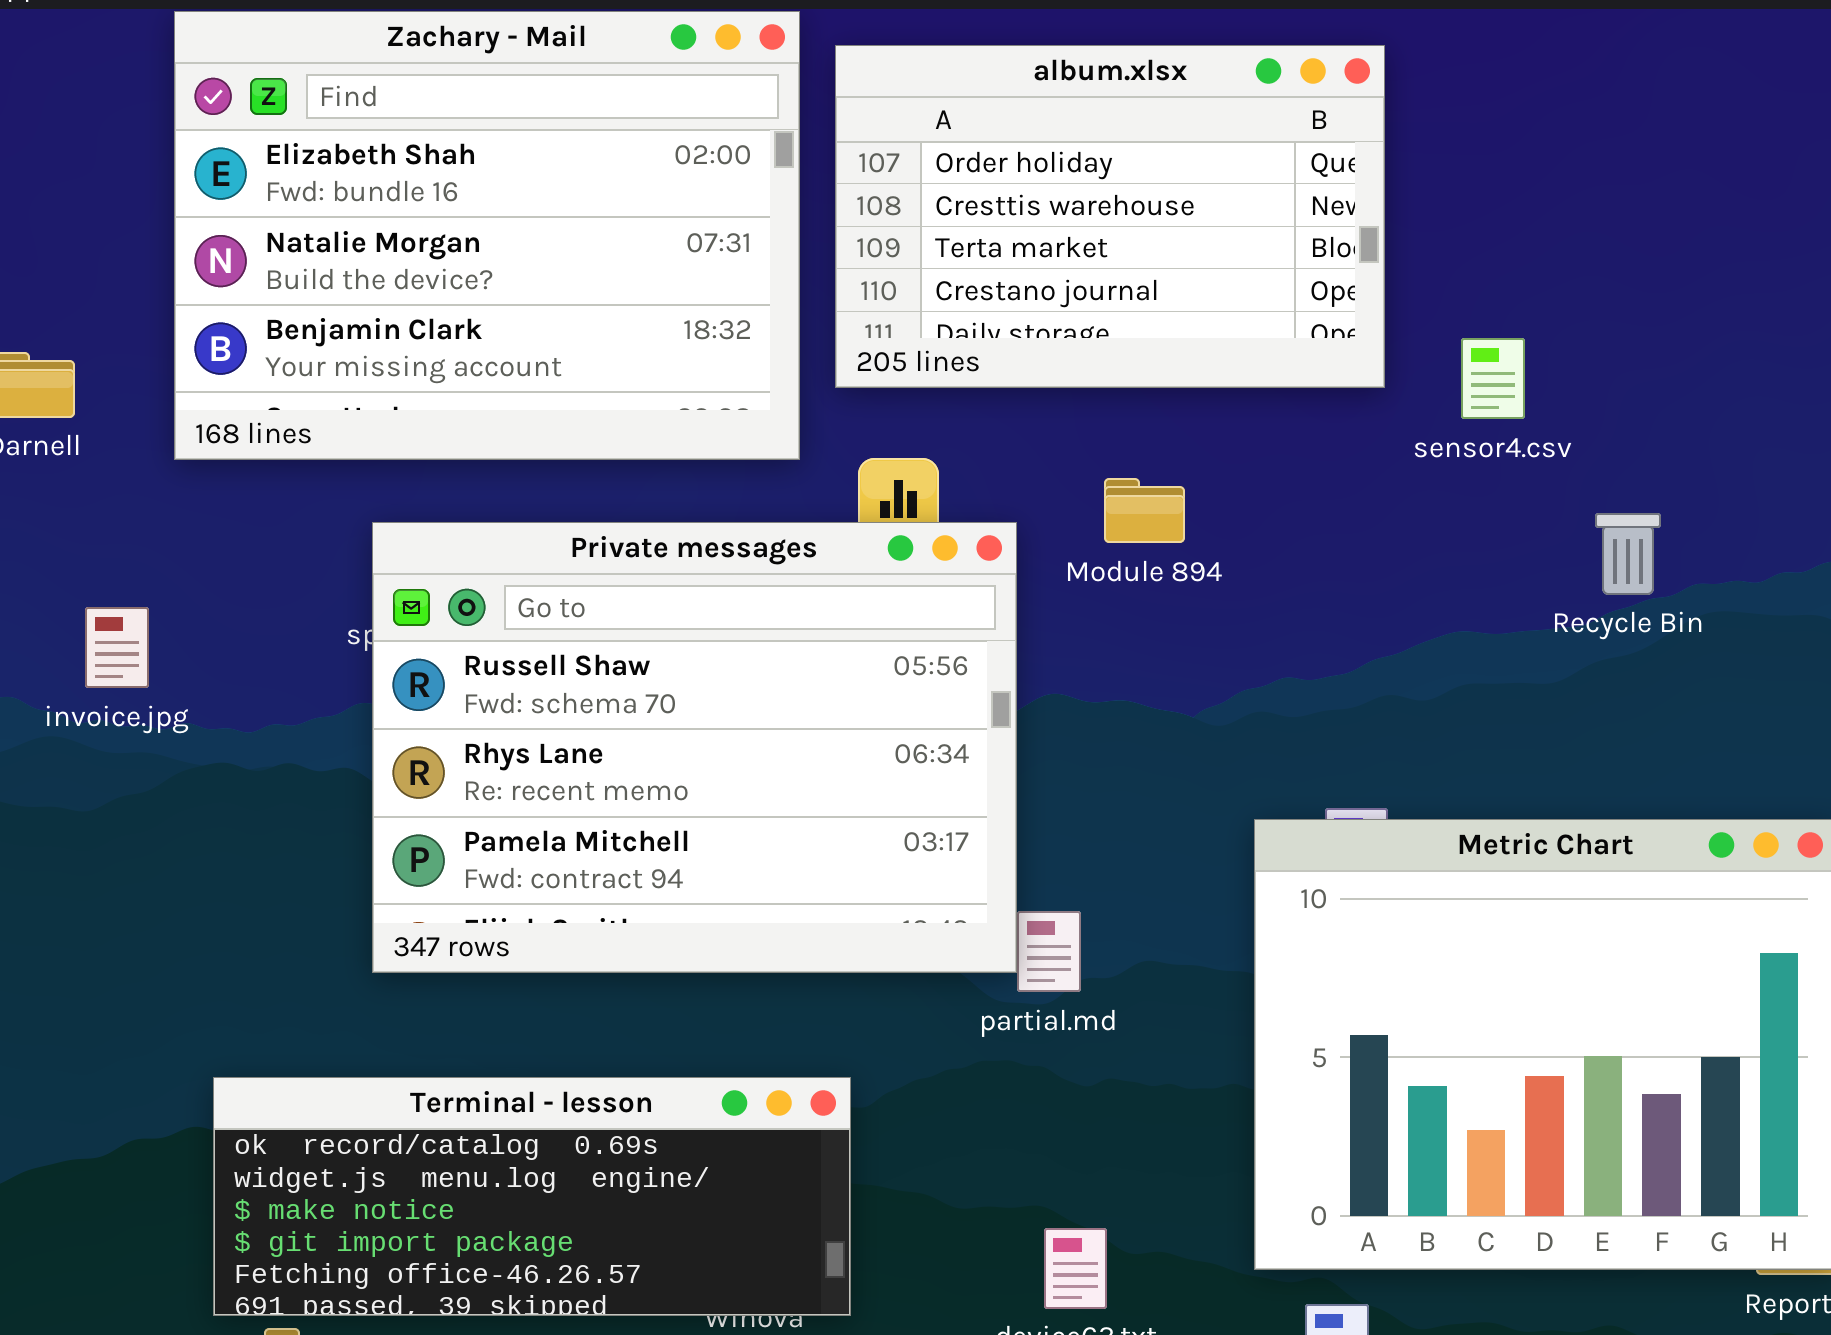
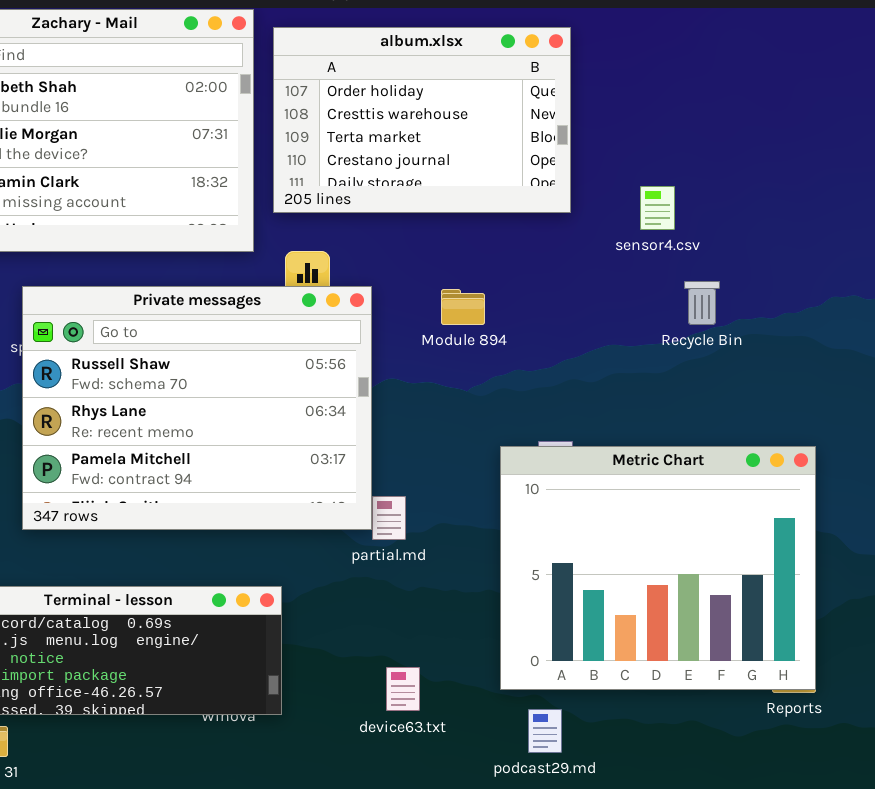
sensor4.csv: [1461,338,1525,419] -> [640,186,675,230], moved
Module 894: [1104,478,1185,543] -> [441,289,485,325], moved

